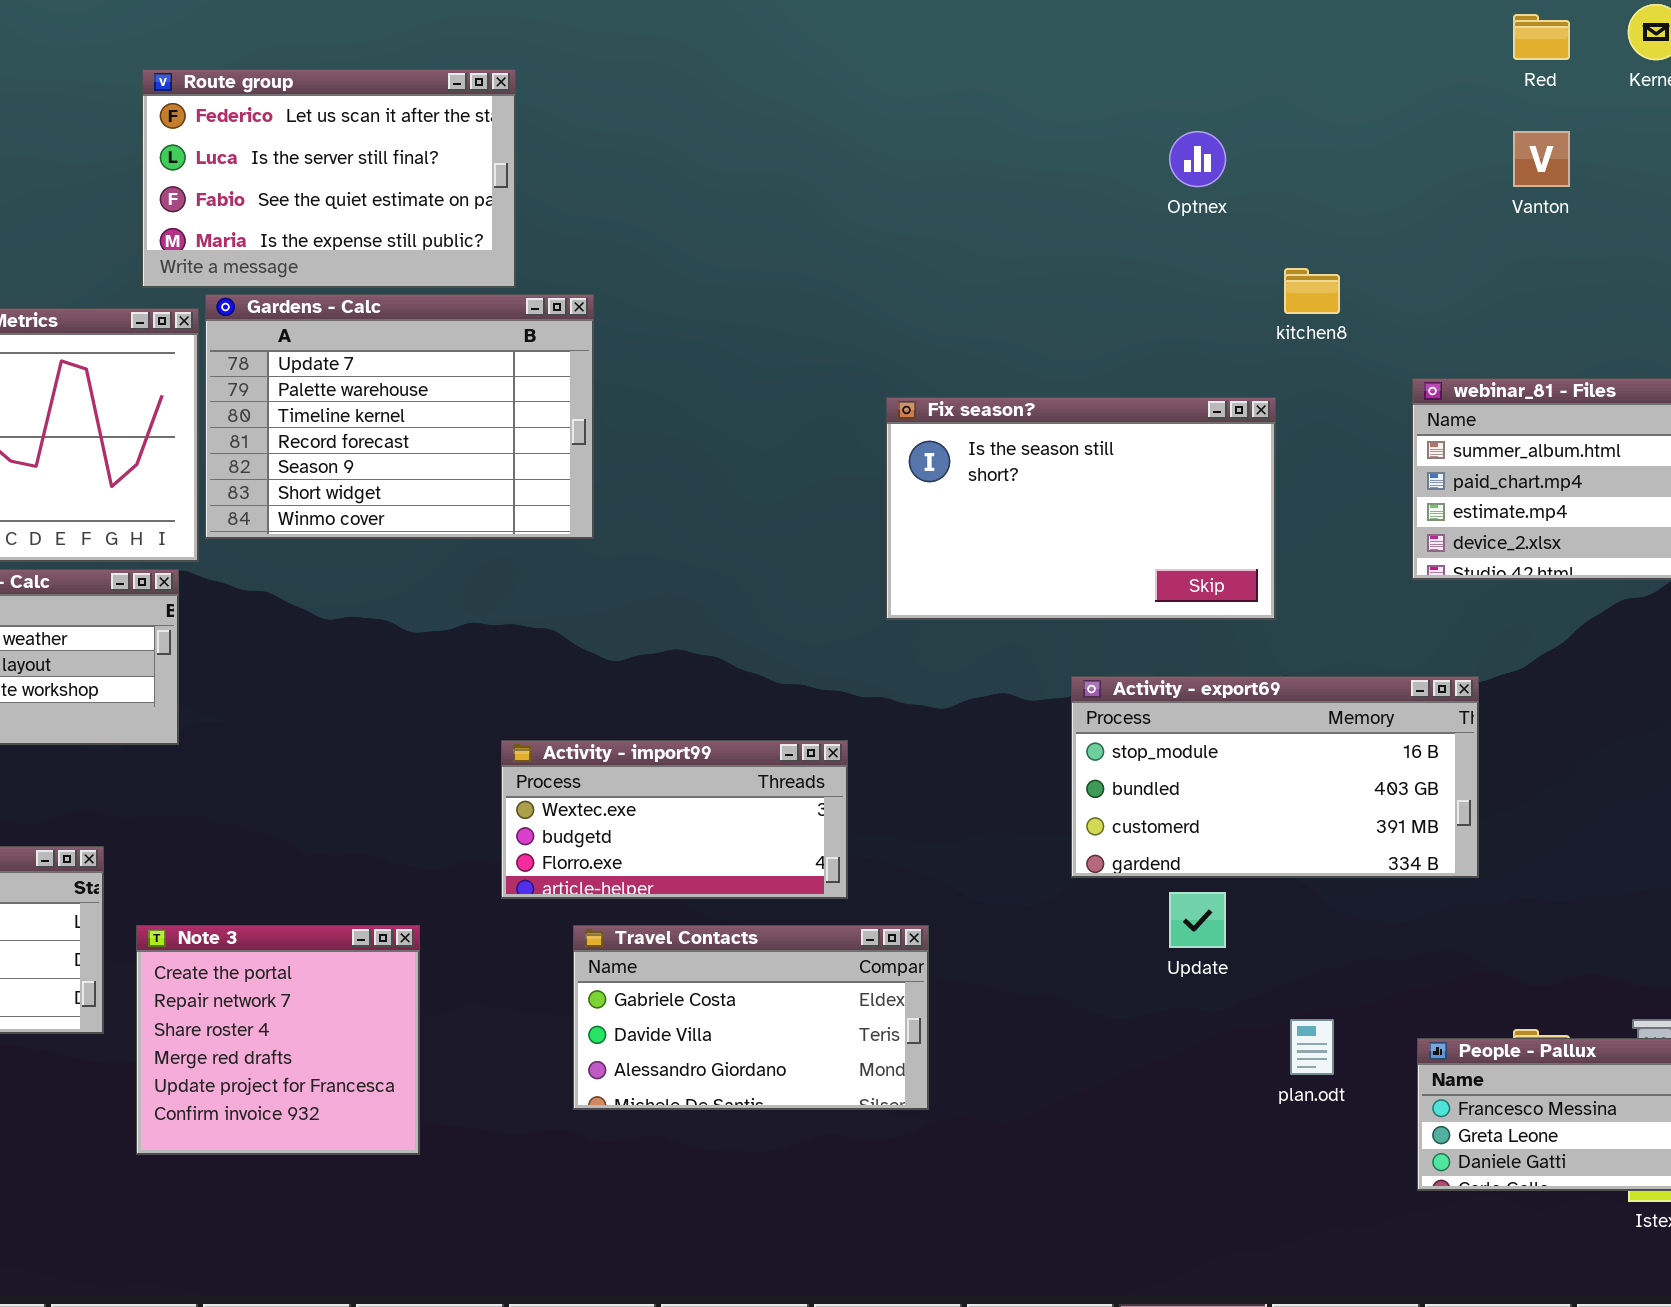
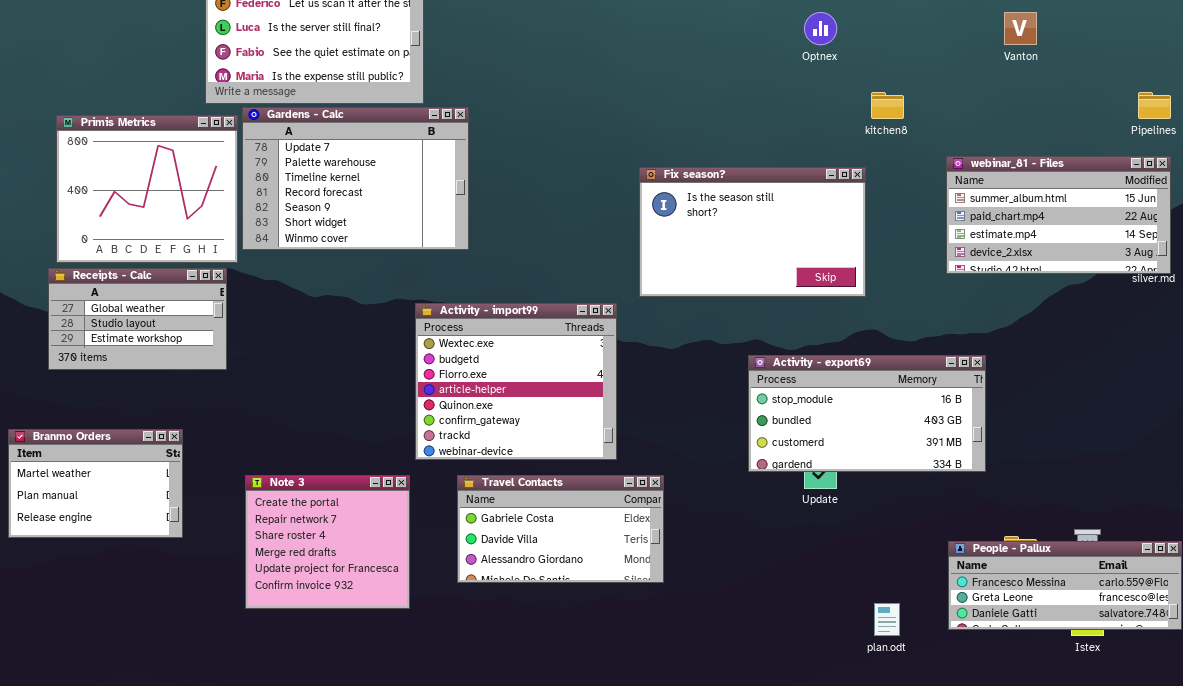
Activity - export69: [1071,676,1479,878] -> [748,355,986,472], moved
Activity - import99: [501,740,848,899] -> [415,303,617,460], resized
Note 3: [136,925,420,1155] -> [245,475,410,609], moved
plan.odt: [1290,1019,1334,1075] -> [874,603,900,636], moved

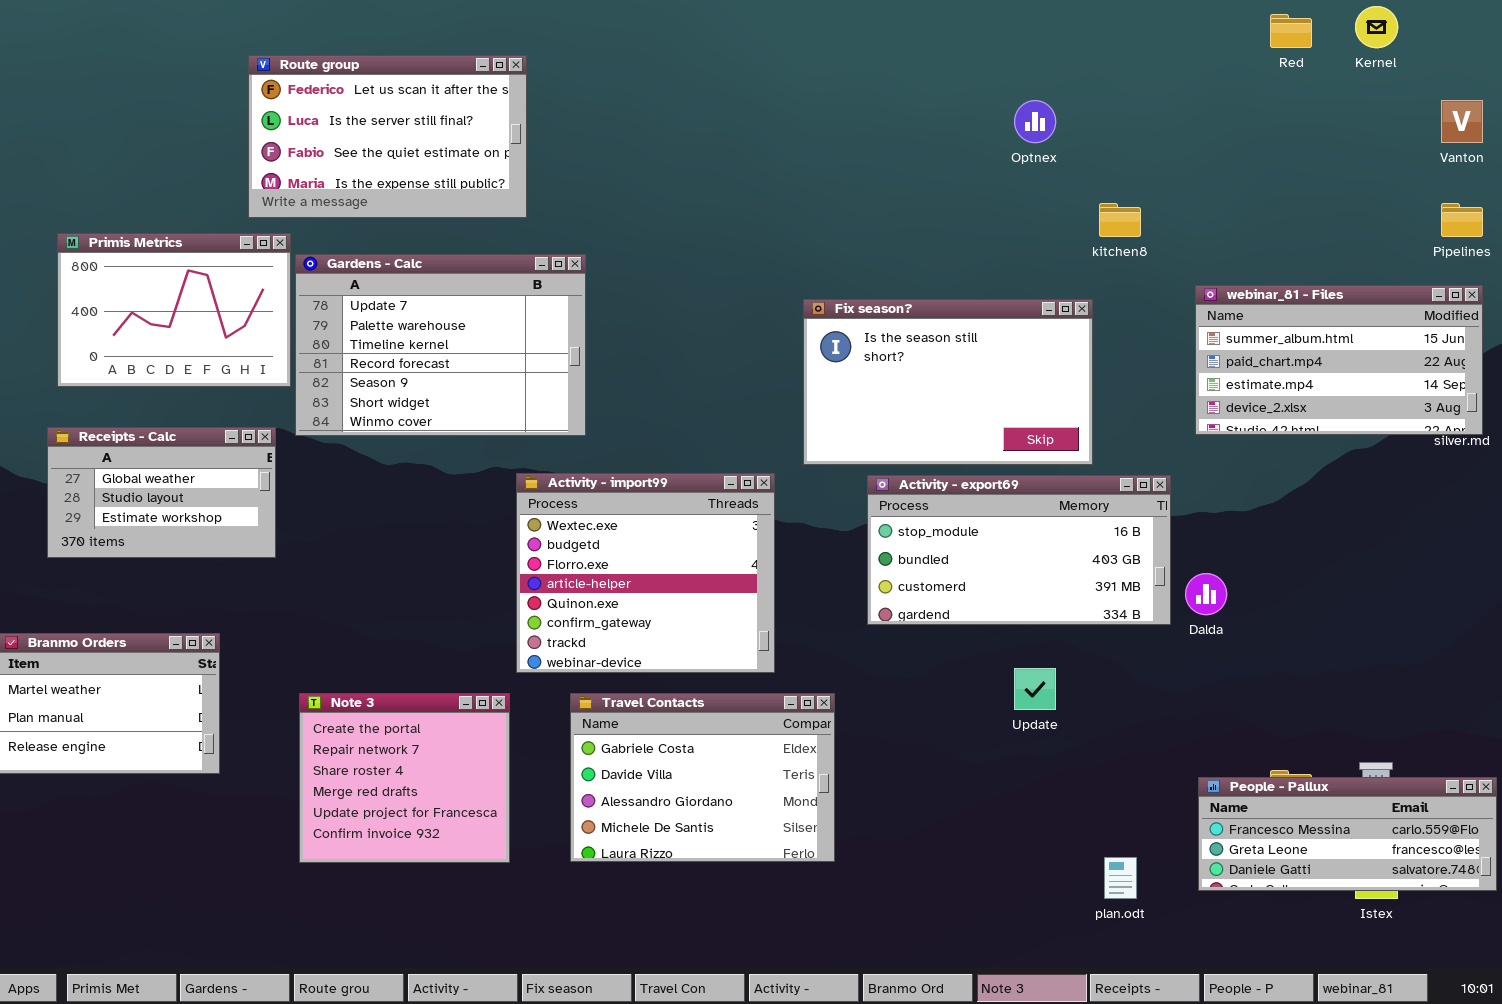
Vanton: [1004,12,1037,45] -> [1441,100,1483,143], moved
Gardens - Calc: [242,107,469,250] -> [295,254,586,436], moved
Primis Metrics: [56,115,238,263] -> [57,233,291,387], resized
Activity - export69: [748,355,986,472] -> [867,475,1171,625], moved
Travel Contacts: [457,475,664,583] -> [570,693,835,862], resized

